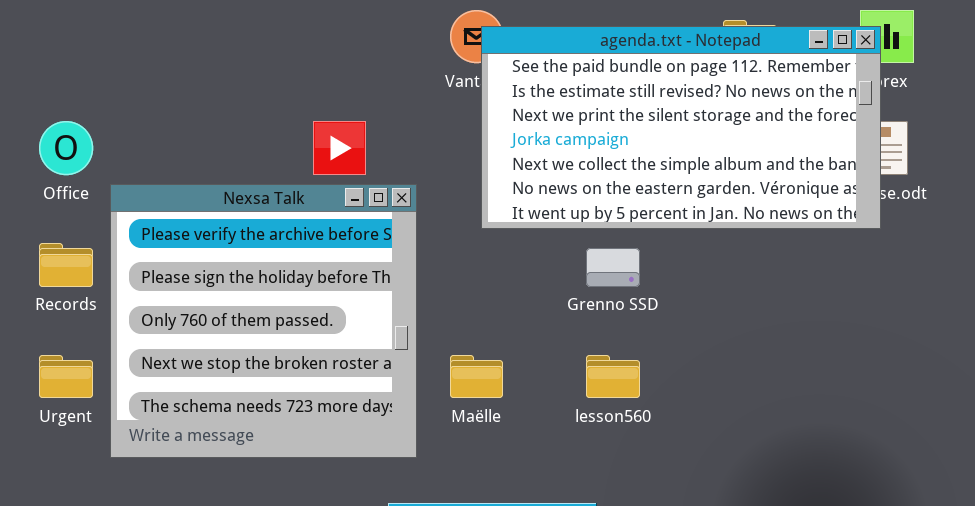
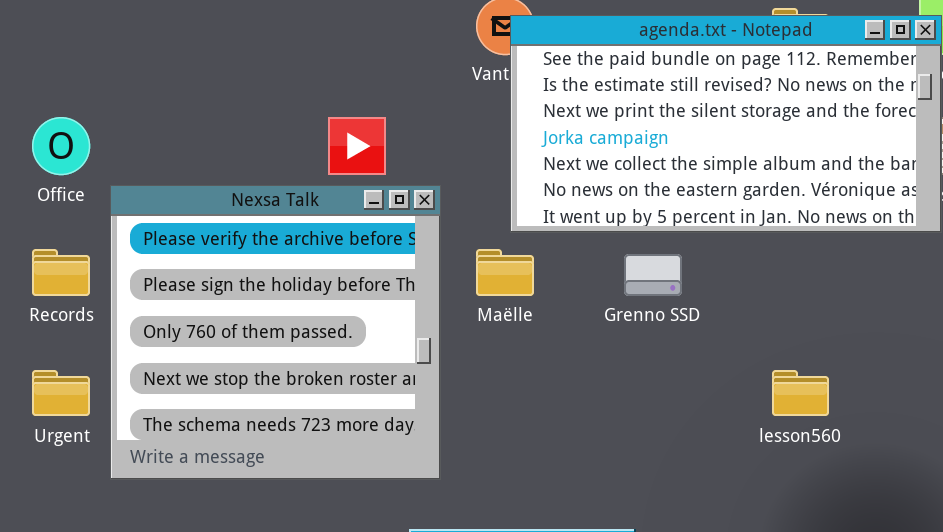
Maëlle: [450,355,503,398] -> [476,249,534,296], moved
lesson560: [586,355,640,398] -> [772,370,829,416], moved

